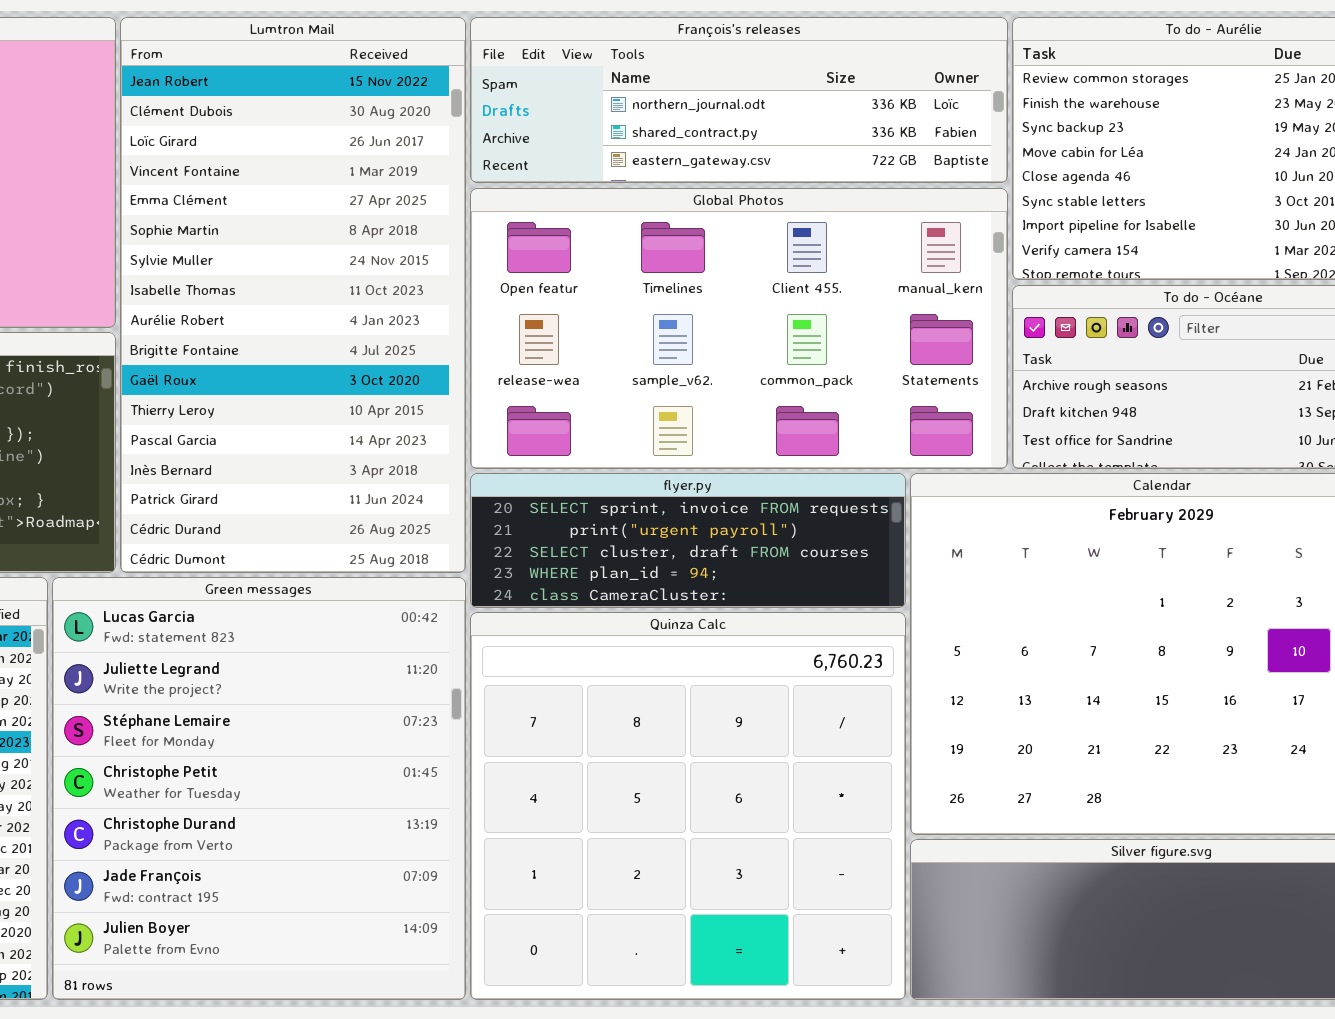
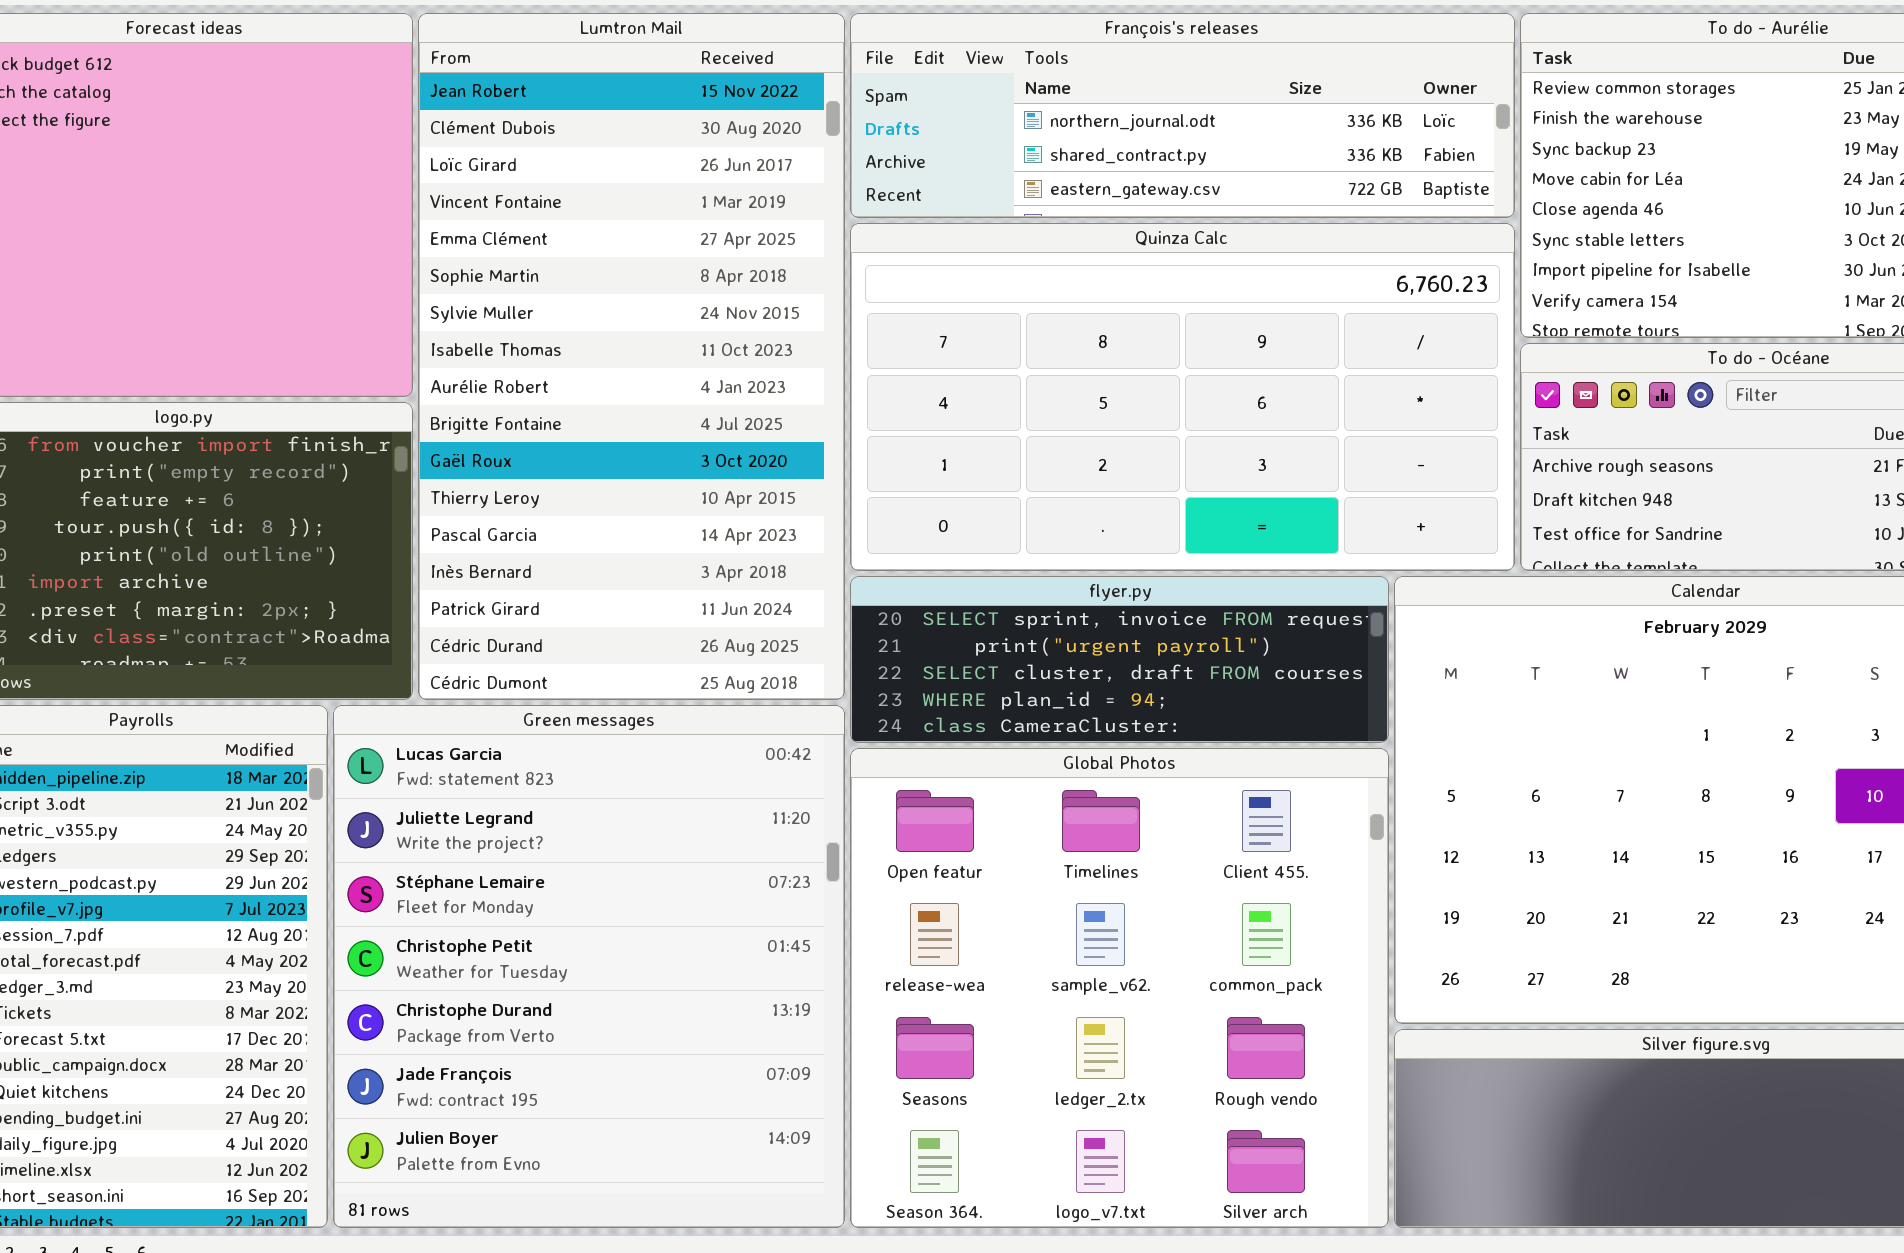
Global Photos: [470,188,1008,469] -> [850,748,1389,1228], moved, resized
Quinza Calc: [470,612,906,1000] -> [850,223,1515,571], moved, resized

